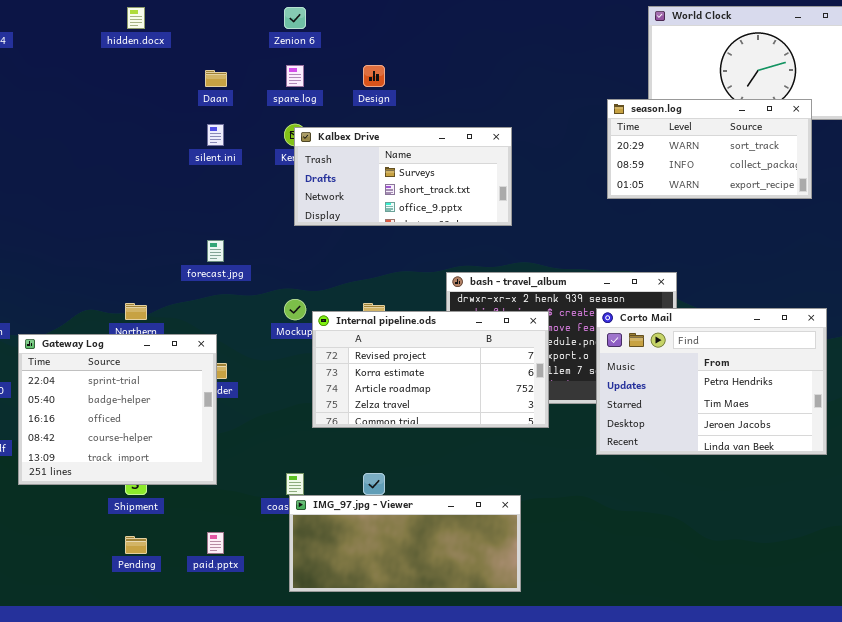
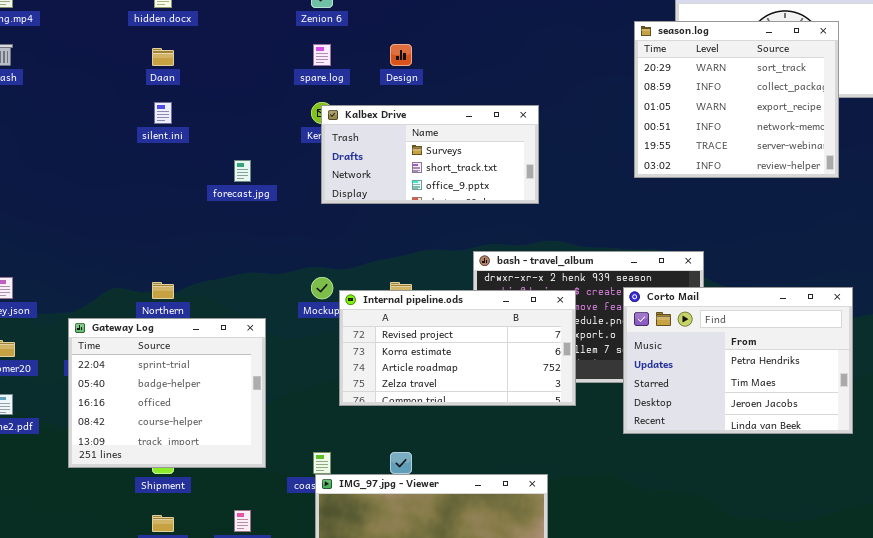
Daan: [205,70,227,87] -> [152,48,174,66], moved
season.log: [607,99,812,199] -> [634,21,839,178], resized
silent.ini: [207,124,224,146] -> [154,102,172,124], moved
forecast.jpg: [207,240,224,262] -> [234,160,251,182], moved
Gateway Log: [18,334,217,485] -> [68,318,266,468], moved

